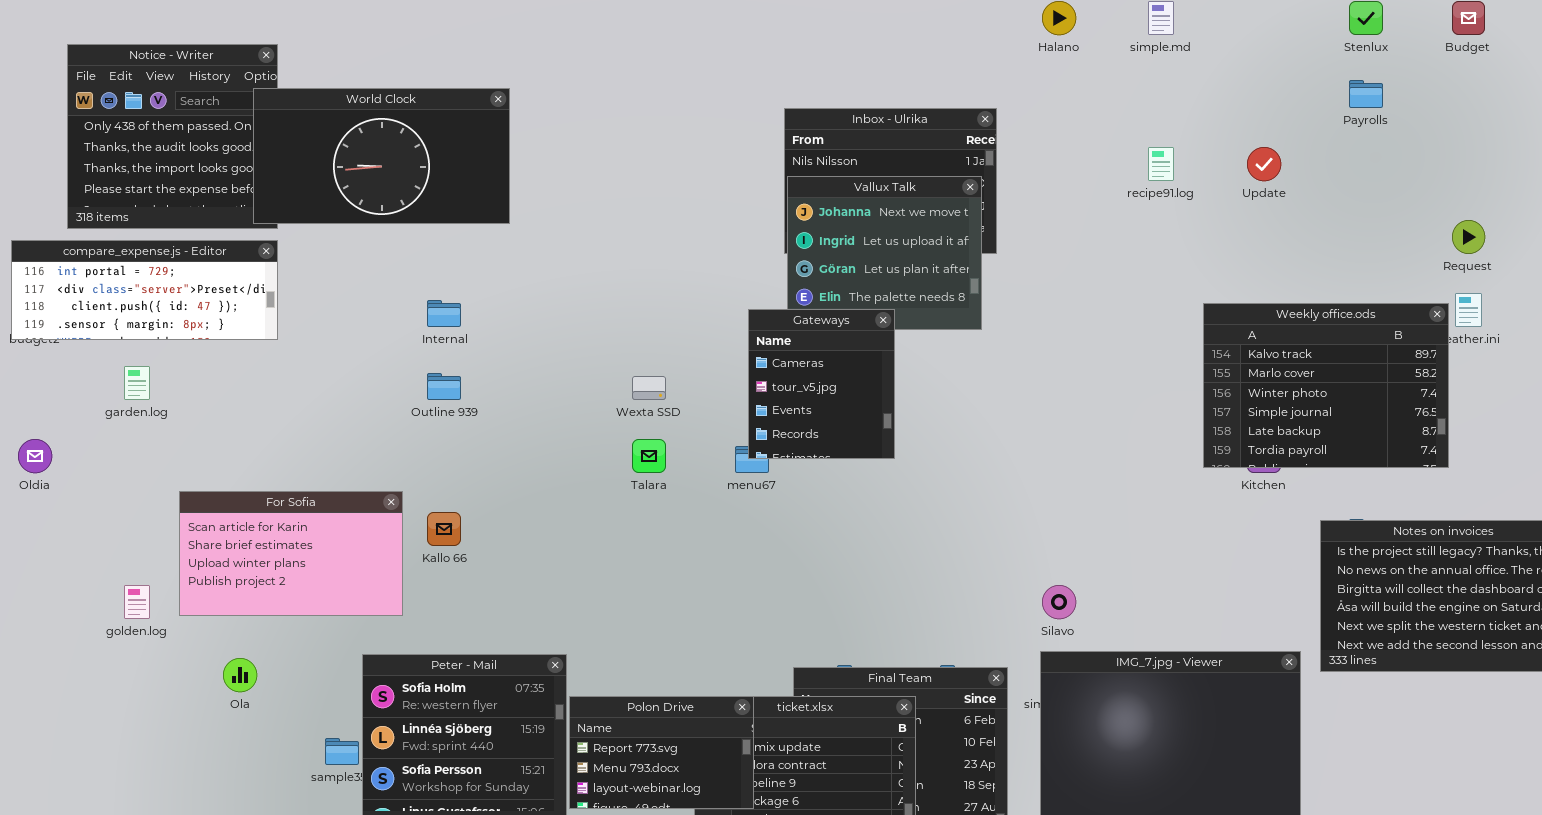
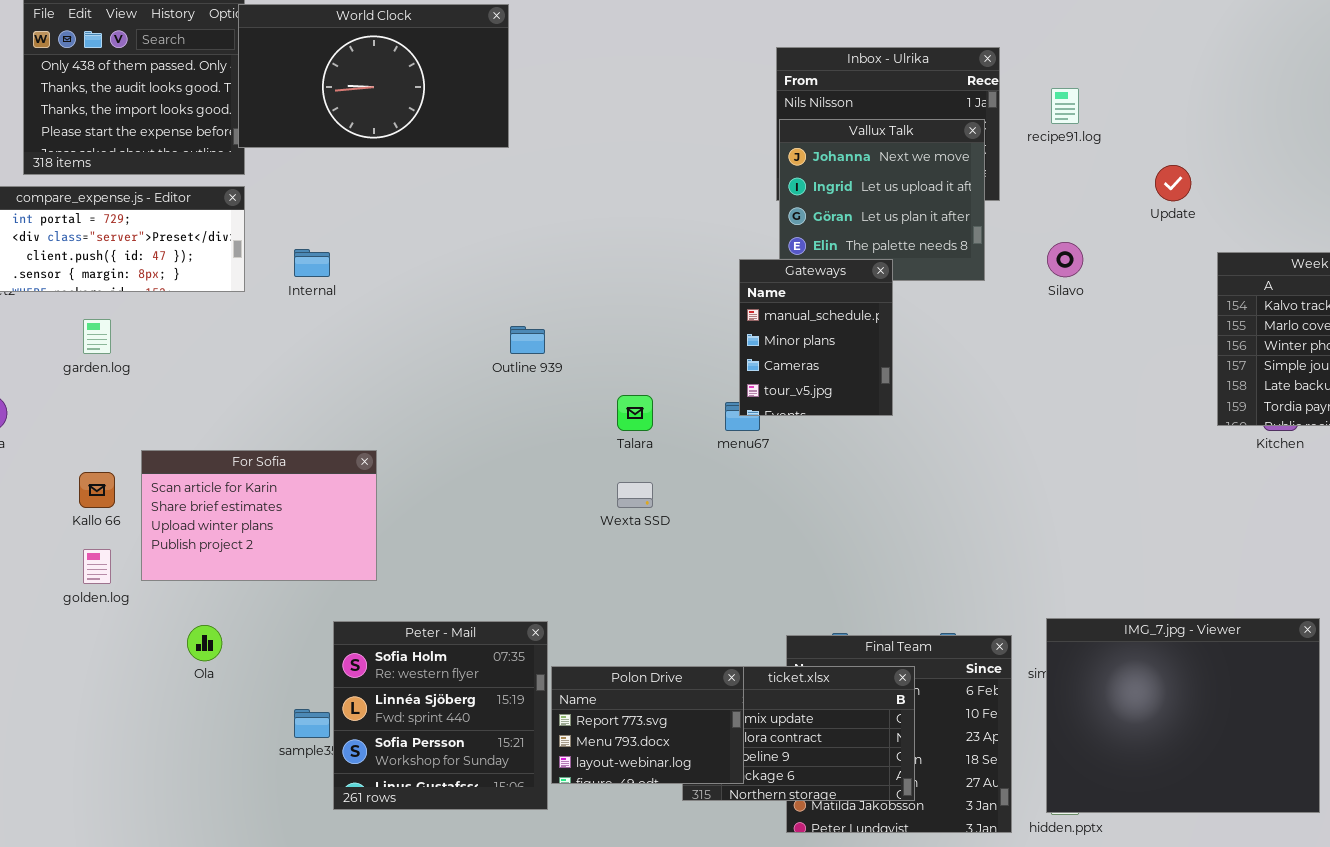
World Clock: [253,88,510,224] -> [238,4,509,148], moved
recipe91.log: [1148,147,1174,181] -> [1051,88,1079,124], moved
Update: [1247,147,1281,181] -> [1155,165,1191,201], moved
Internal: [427,300,461,327] -> [294,249,330,277], moved
Gateways: [748,309,895,459] -> [739,259,893,416], scrolled up 2 rows
Outline 939: [427,373,461,400] -> [510,326,545,354], moved
Wexta SSD: [632,376,666,400] -> [617,482,653,508], moved
Kallo 66: [427,512,461,546] -> [79,472,115,508], moved
Silavo: [1042,585,1076,619] -> [1047,242,1083,277], moved

